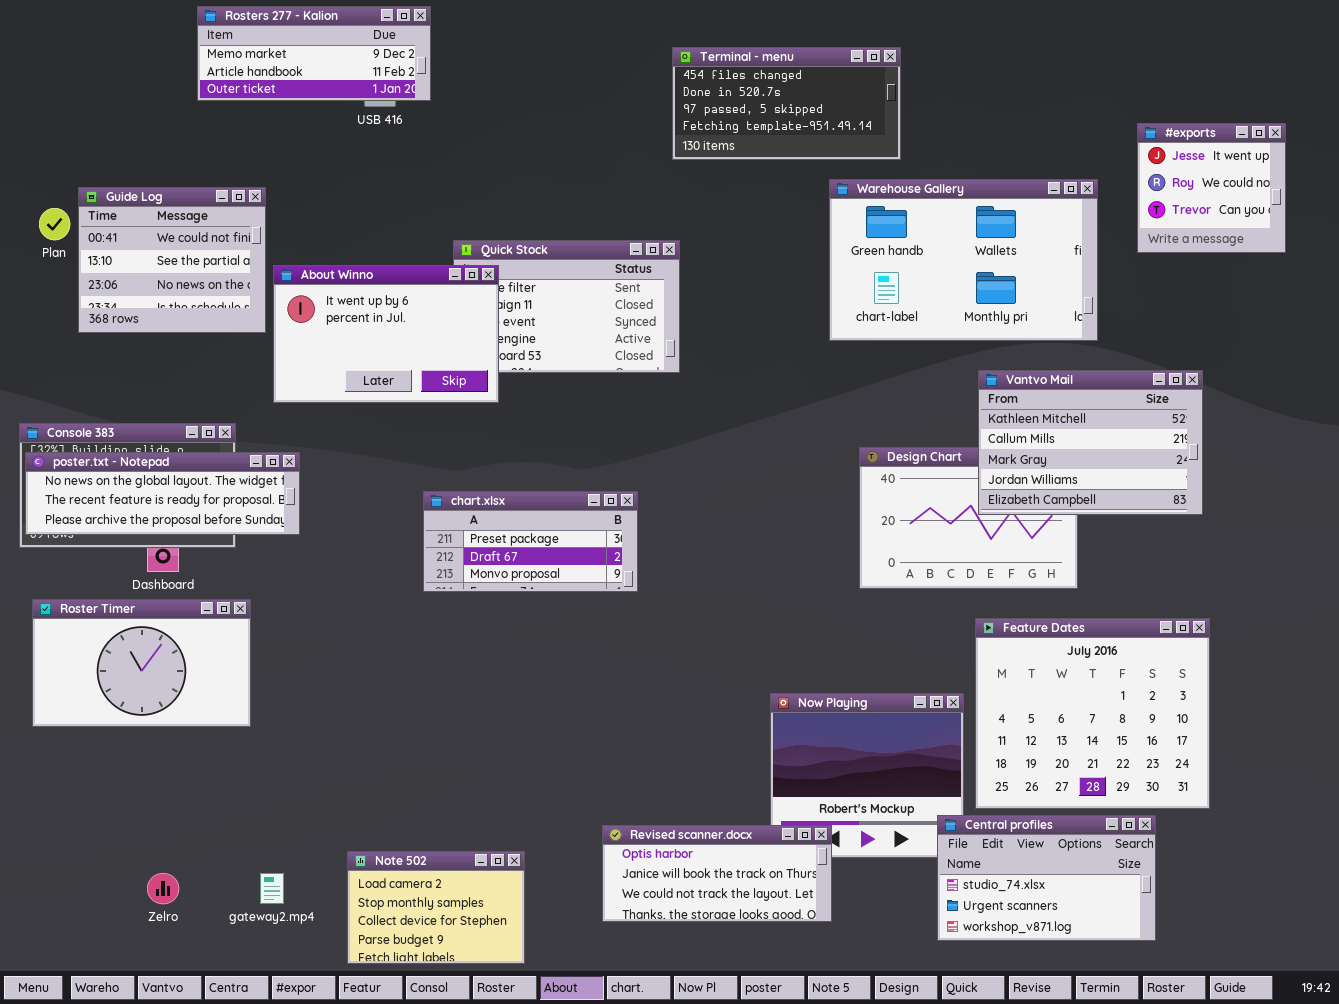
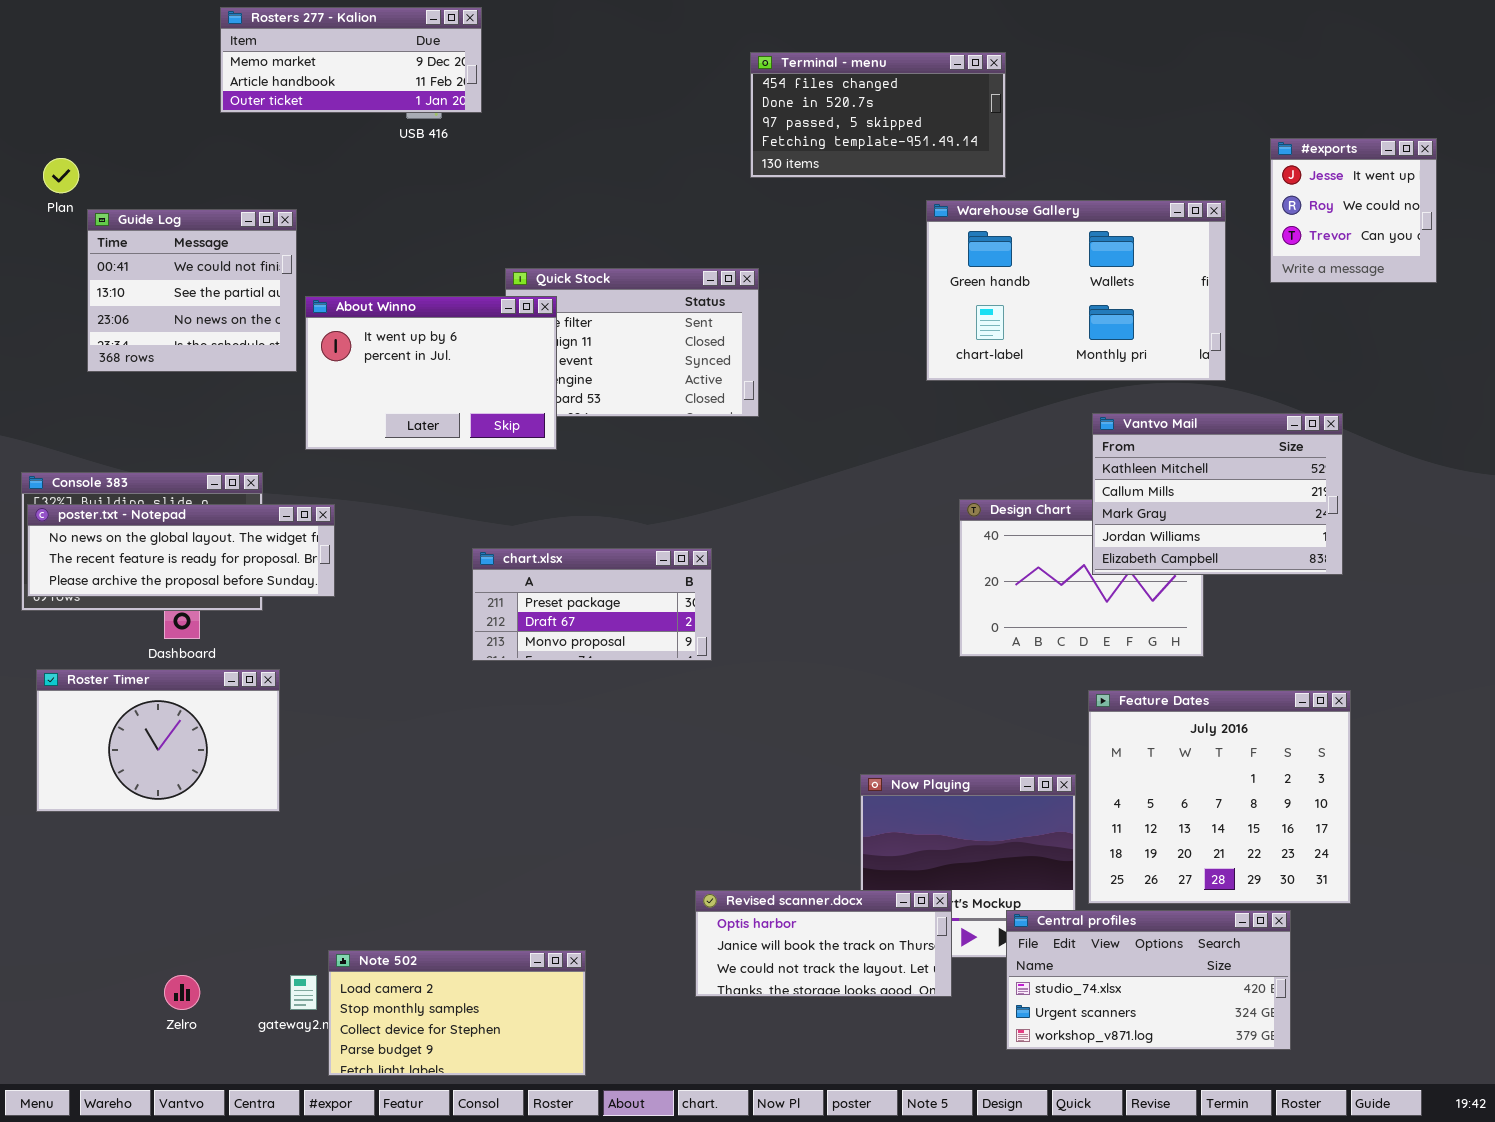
Plan: [39,208,70,240] -> [43,158,79,193], moved
Central profiles: [937,815,1156,941] -> [1006,910,1291,1050], resized
Revised scanner.docx: [602,825,832,922] -> [695,890,952,997], moved
Note 502: [347,851,525,964] -> [328,950,586,1076], resized

